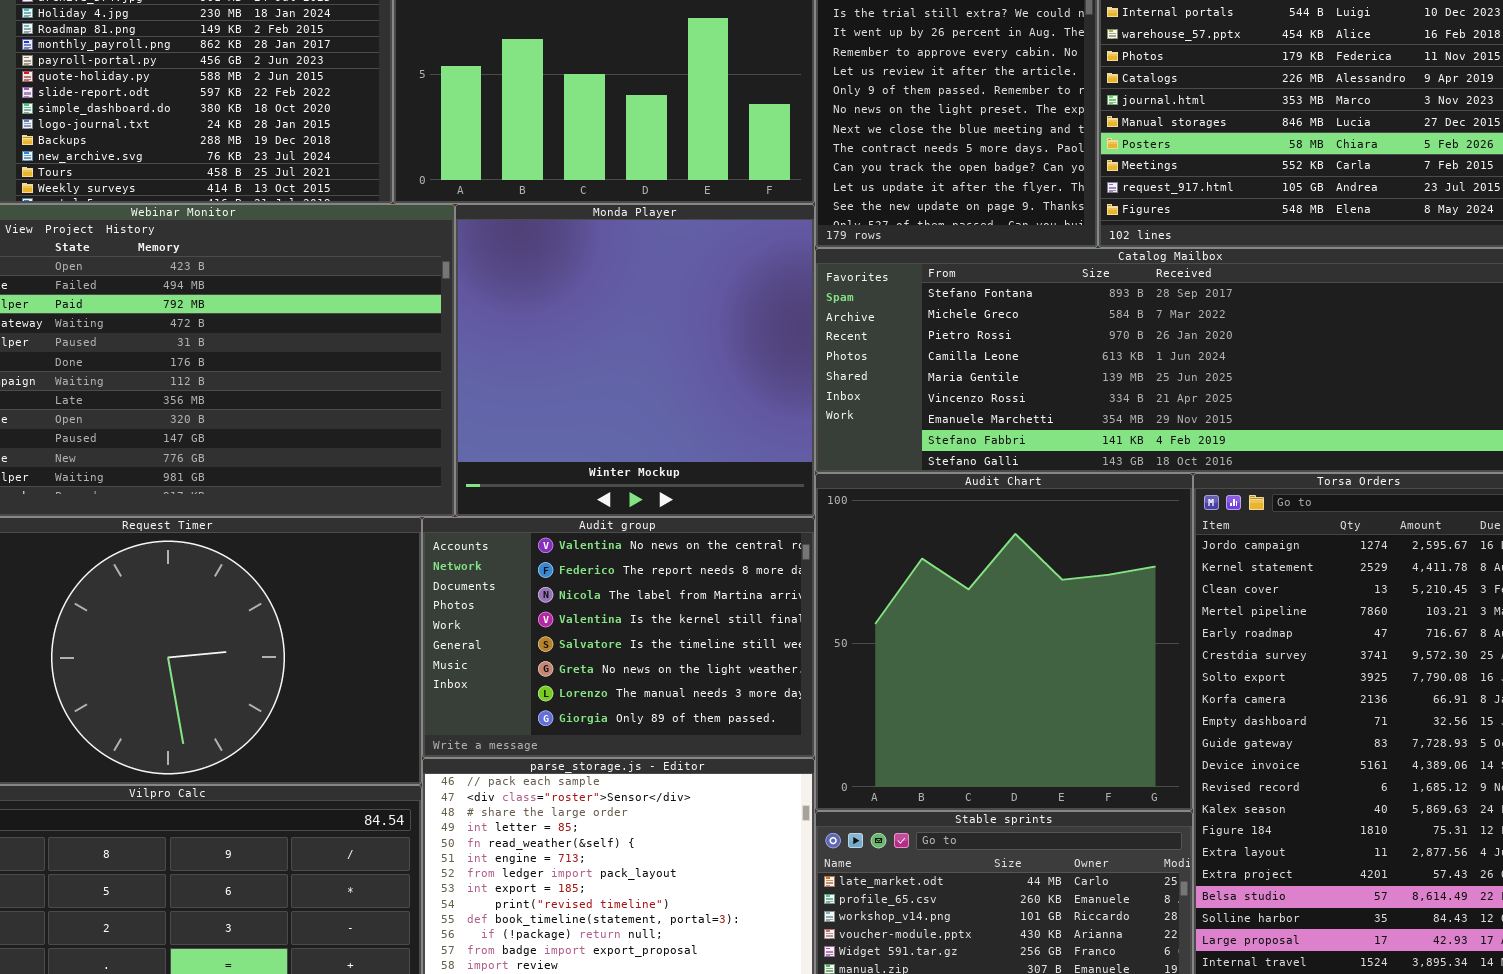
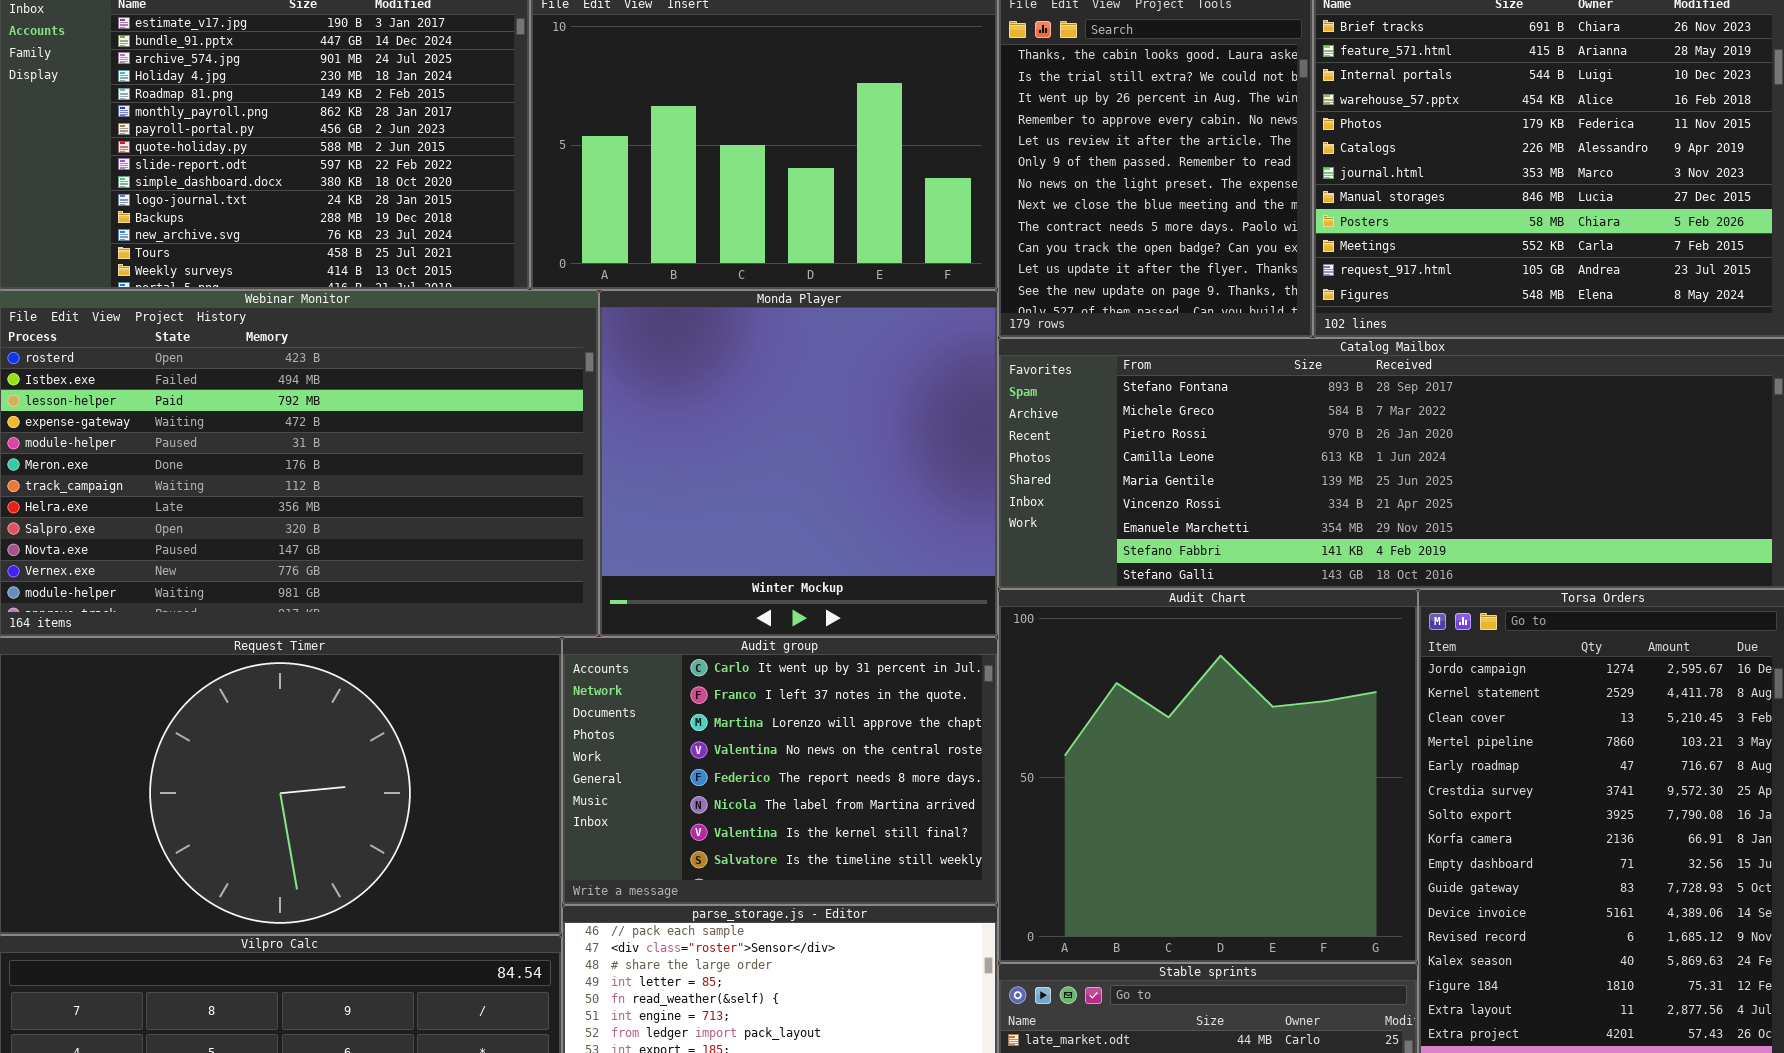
Audit group: [422,517,815,758] -> [562,637,998,905], scrolled up 3 rows

